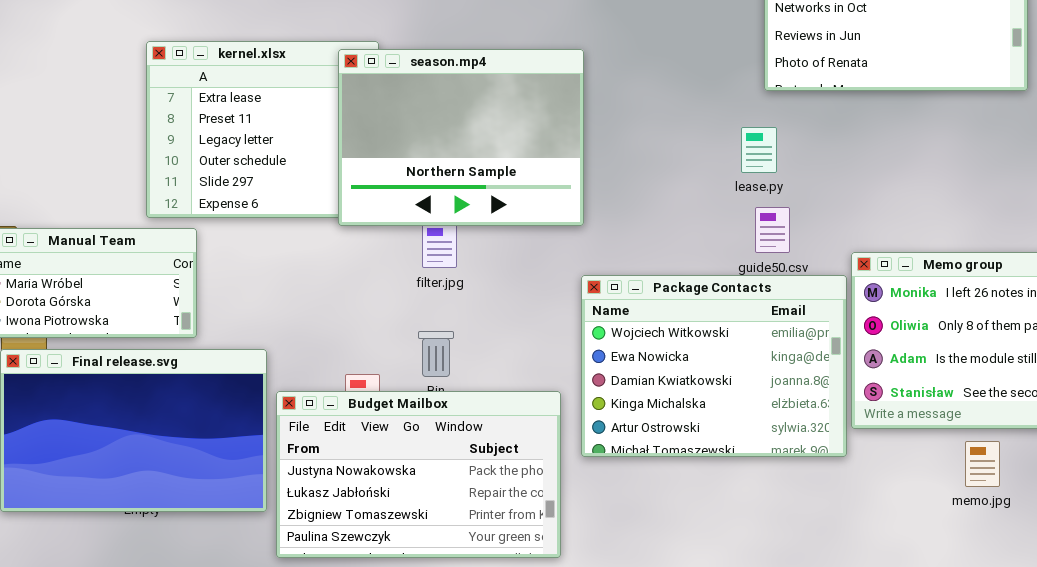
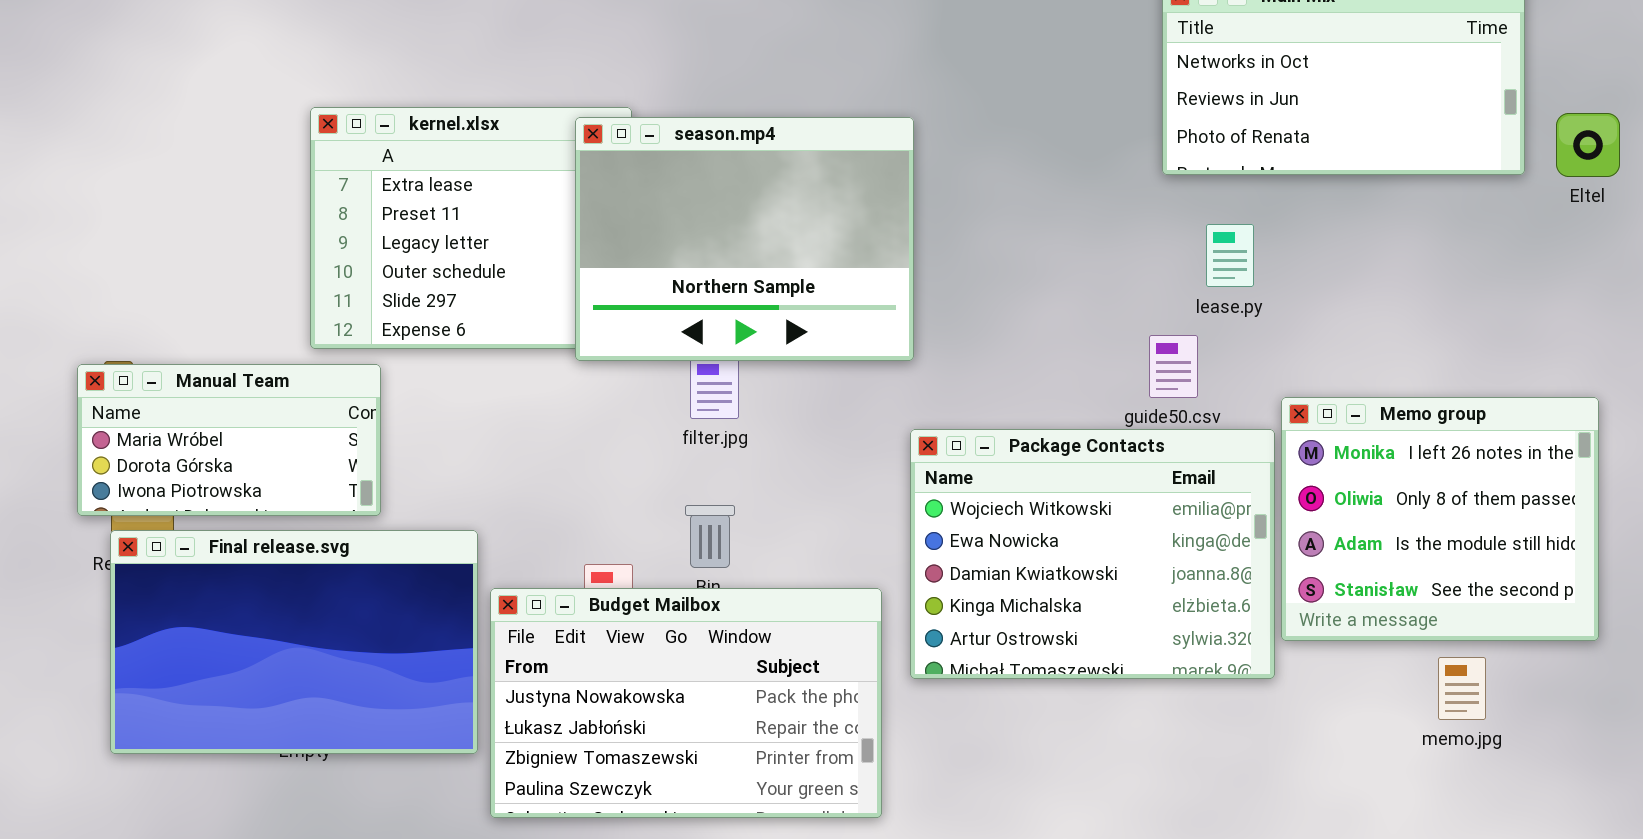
lease.py: [741,127,777,173] -> [1206,224,1254,287], moved

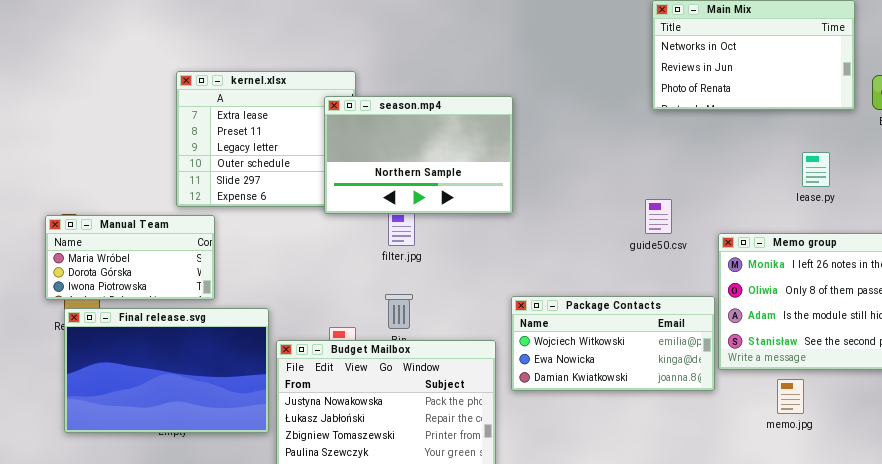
season.mp4: [575,117,914,361] -> [324,96,513,214], resized
lease.py: [1206,224,1254,287] -> [802,152,830,187], moved
Package Contacts: [910,429,1275,679] -> [511,296,715,391], resized
memo.jpg: [1438,657,1486,720] -> [777,379,804,414], moved

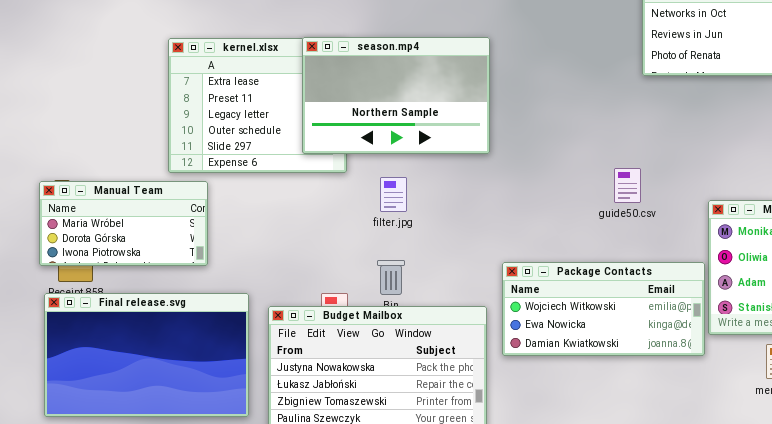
season.mp4: [324,96,513,214] -> [302,37,490,154], moved
guide50.csv: [645,199,672,234] -> [614,168,641,203], moved
Final release.svg: [64,308,269,433] -> [44,293,249,417], moved

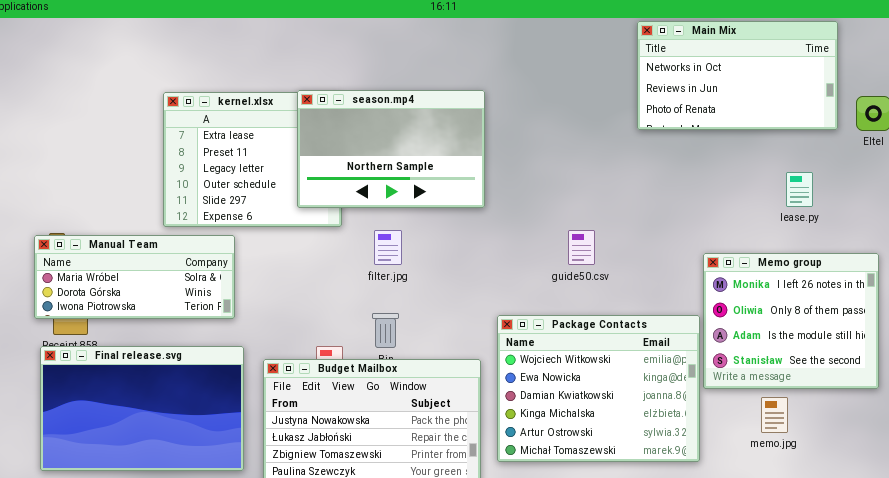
guide50.csv: [614,168,641,203] -> [568,230,595,265], moved
Manual Team: [39,181,208,266] -> [34,235,235,319], resized
Package Contacts: [502,262,705,356] -> [497,315,700,462], resized

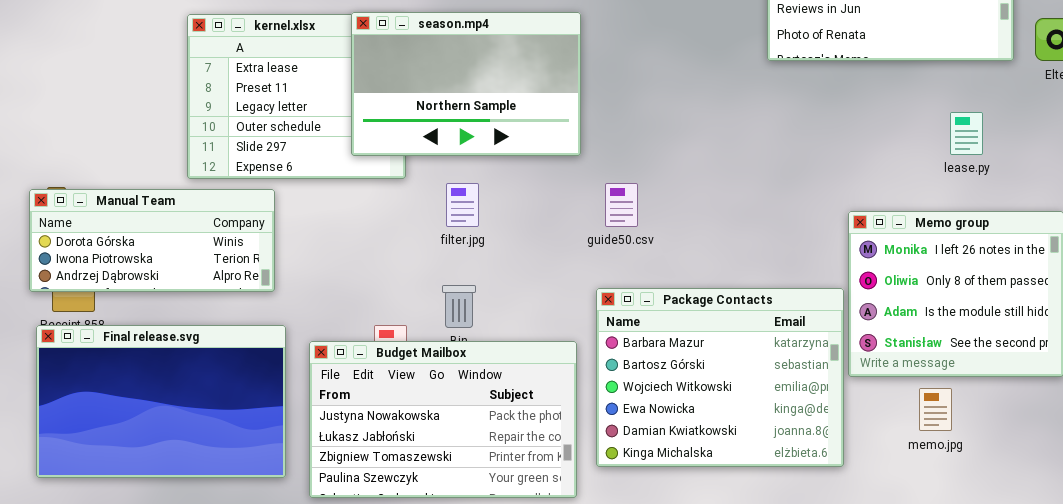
guide50.csv: [568,230,595,265] -> [605,183,638,227], moved
Manual Team: [34,235,235,319] -> [29,189,275,292], scrolled down 1 row
Package Contacts: [497,315,700,462] -> [596,288,844,467], scrolled up 2 rows

